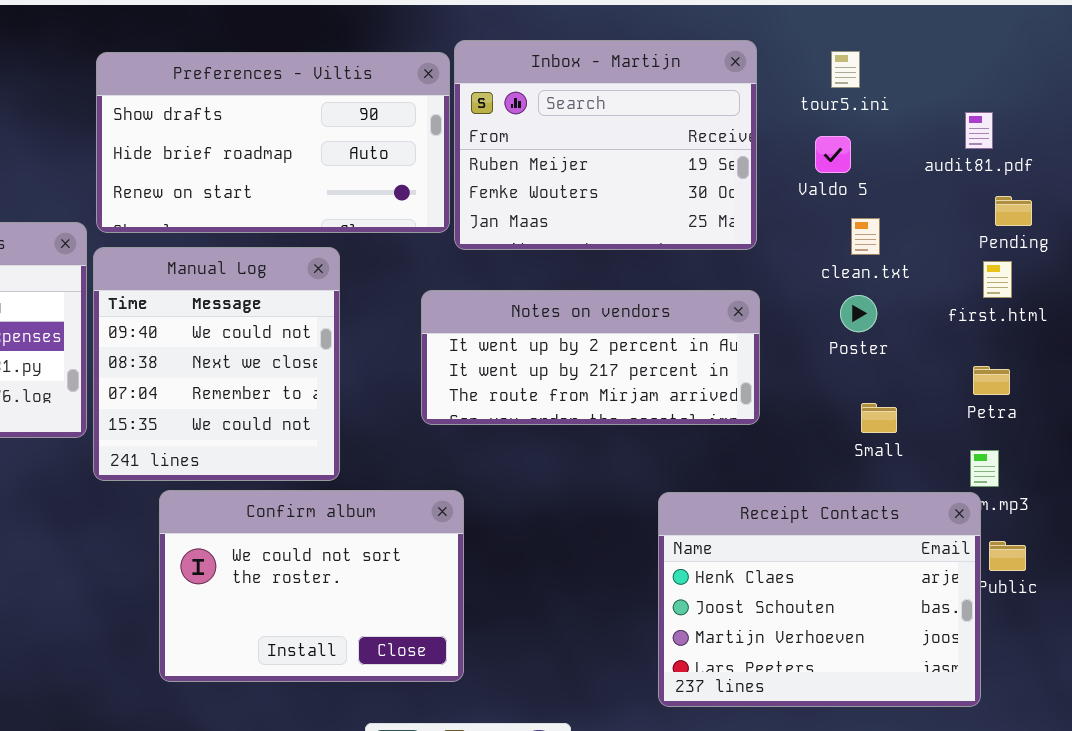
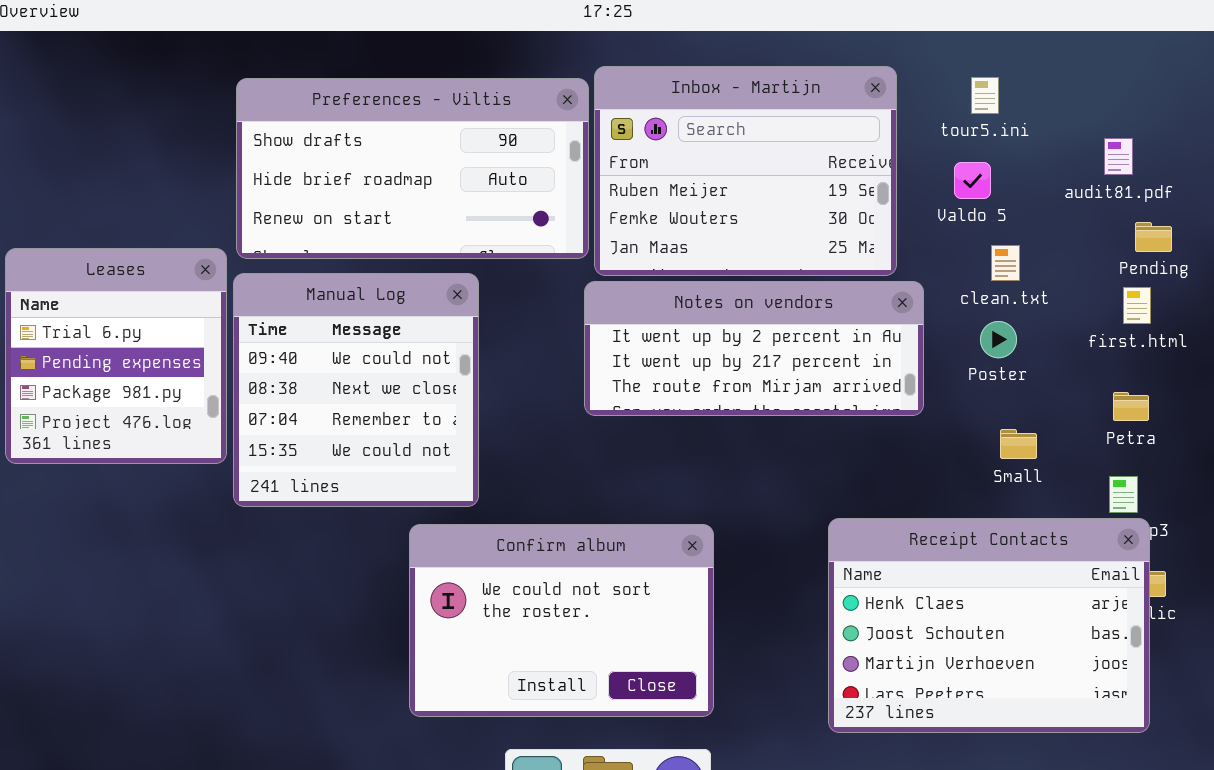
Notes on vendors: [421,290,760,425] -> [584,281,924,416], moved
Confirm album: [159,490,464,682] -> [409,524,714,717], moved
Receipt Contacts: [658,492,981,707] -> [828,518,1150,733], moved

